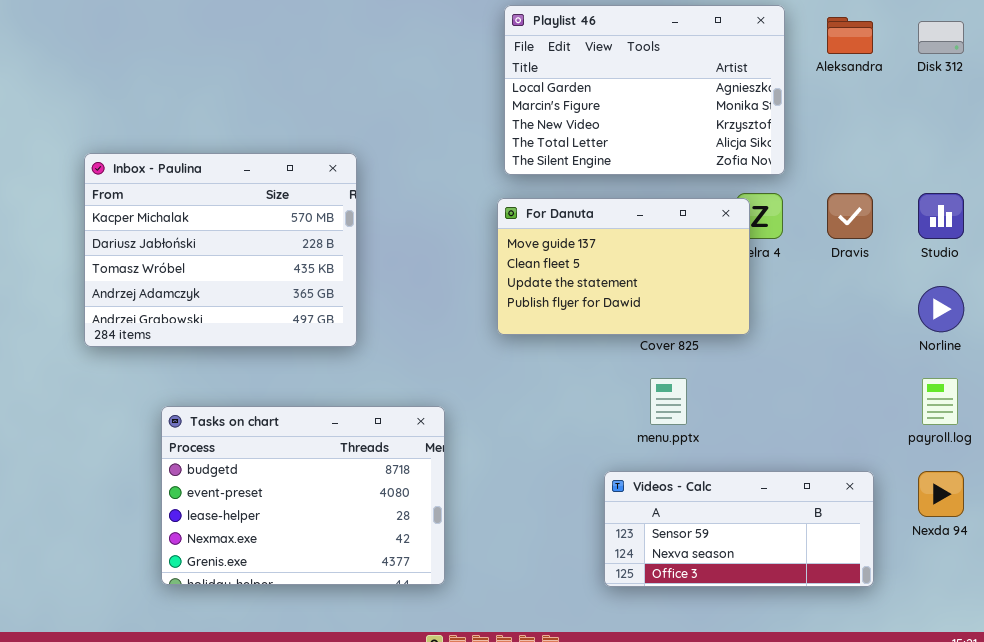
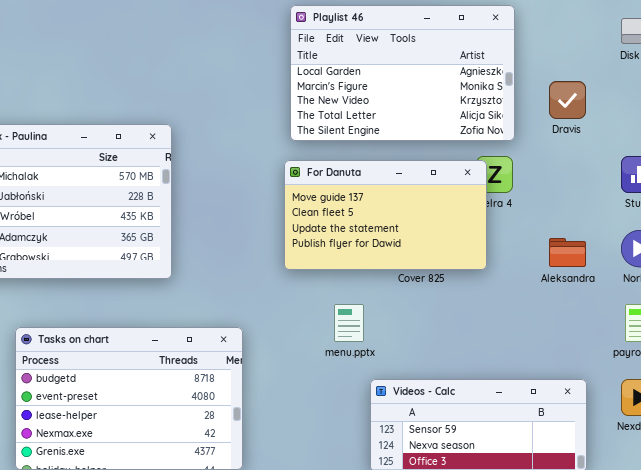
Aleksandra: [827,17,873,54] -> [549,238,586,267], moved
Dravis: [827,193,873,239] -> [549,81,586,119], moved
menu.pptx: [650,378,687,425] -> [334,304,364,342], moved

